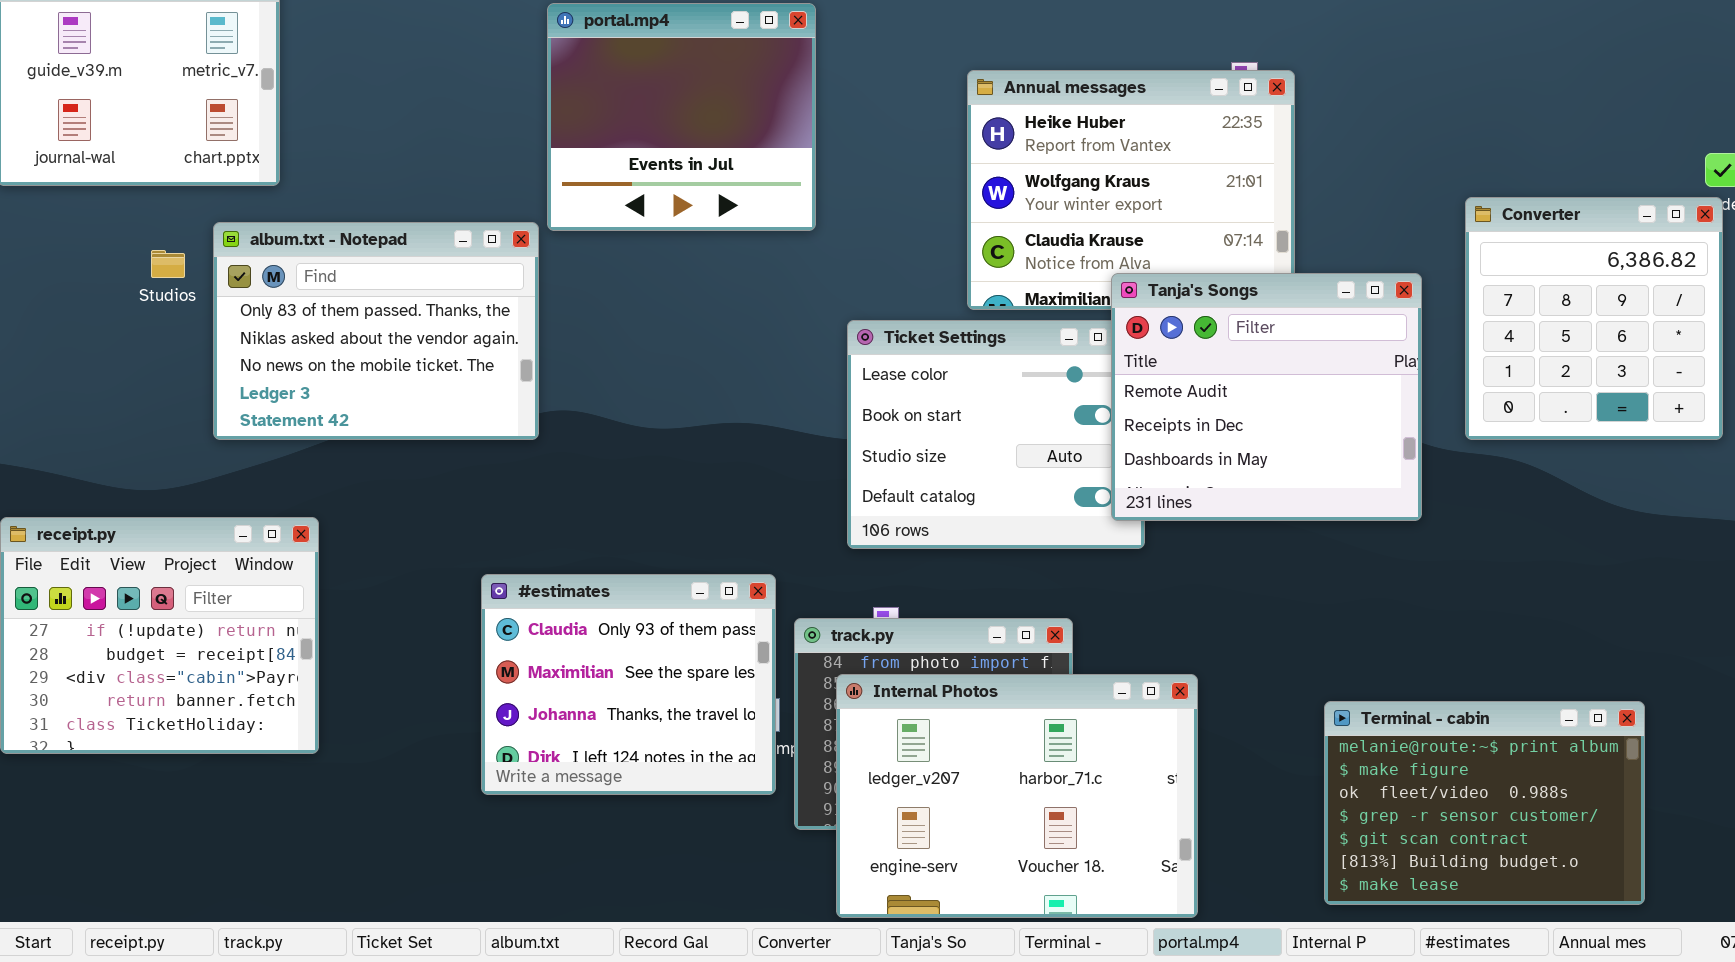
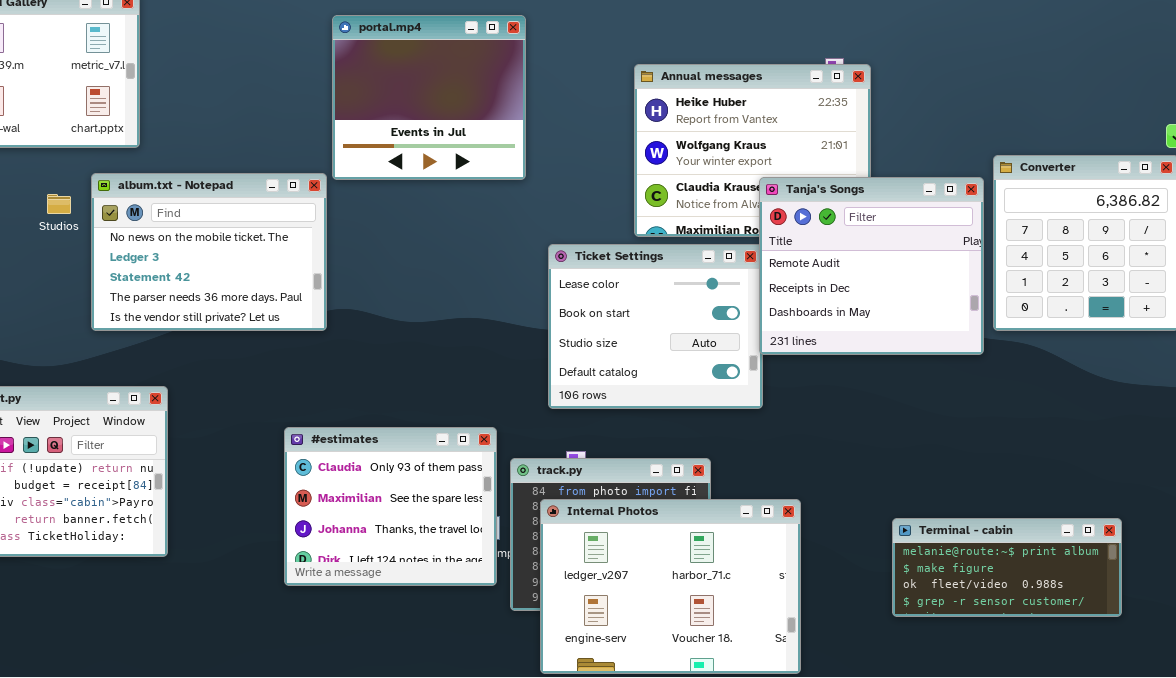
album.txt - Notepad: [213,222,539,440] -> [91,173,327,331], scrolled down 2 rows
Tanja's Songs: [1111,273,1422,521] -> [759,177,984,355], moved
Terminal - cabin: [1324,701,1645,905] -> [892,518,1122,617], resized

